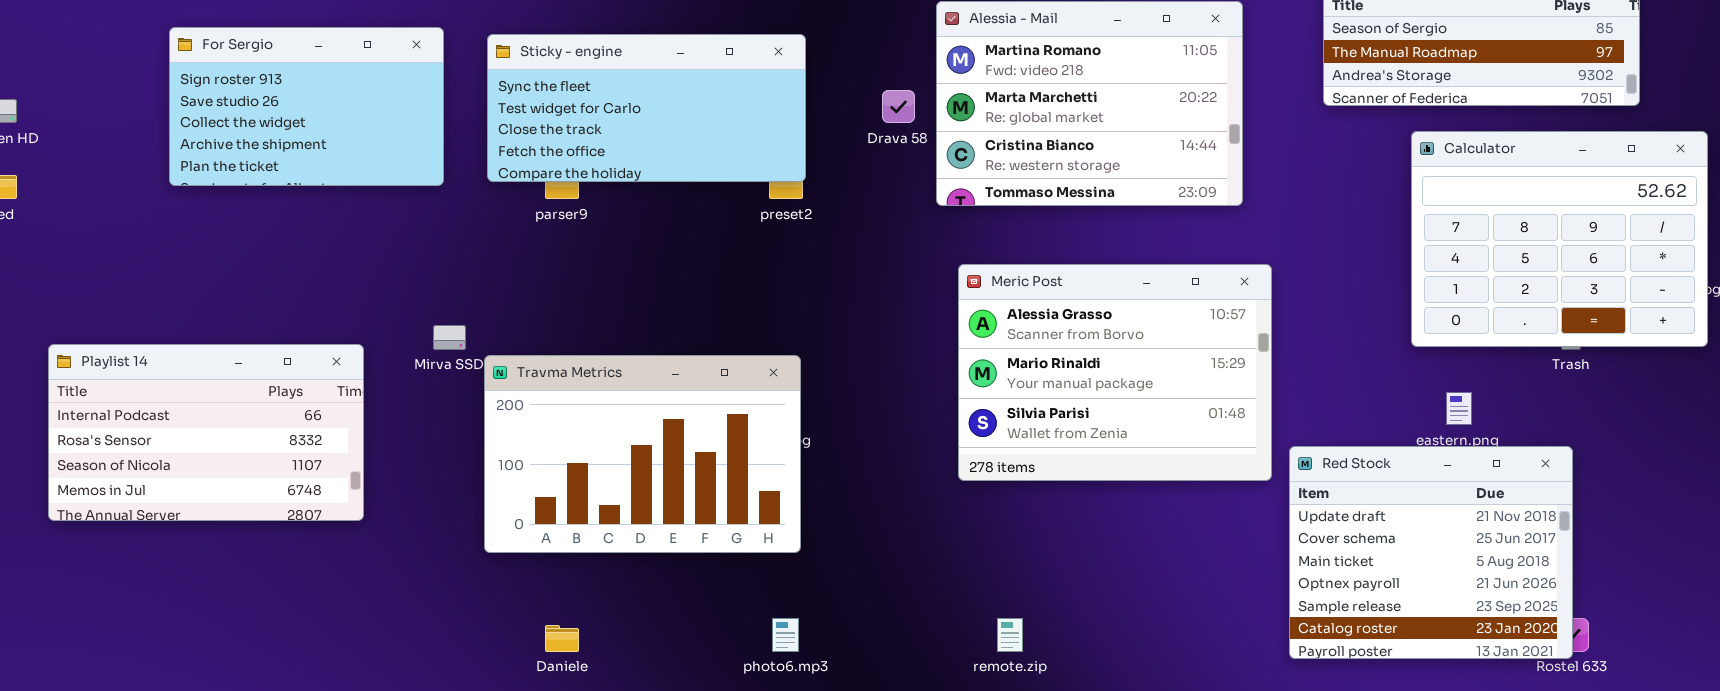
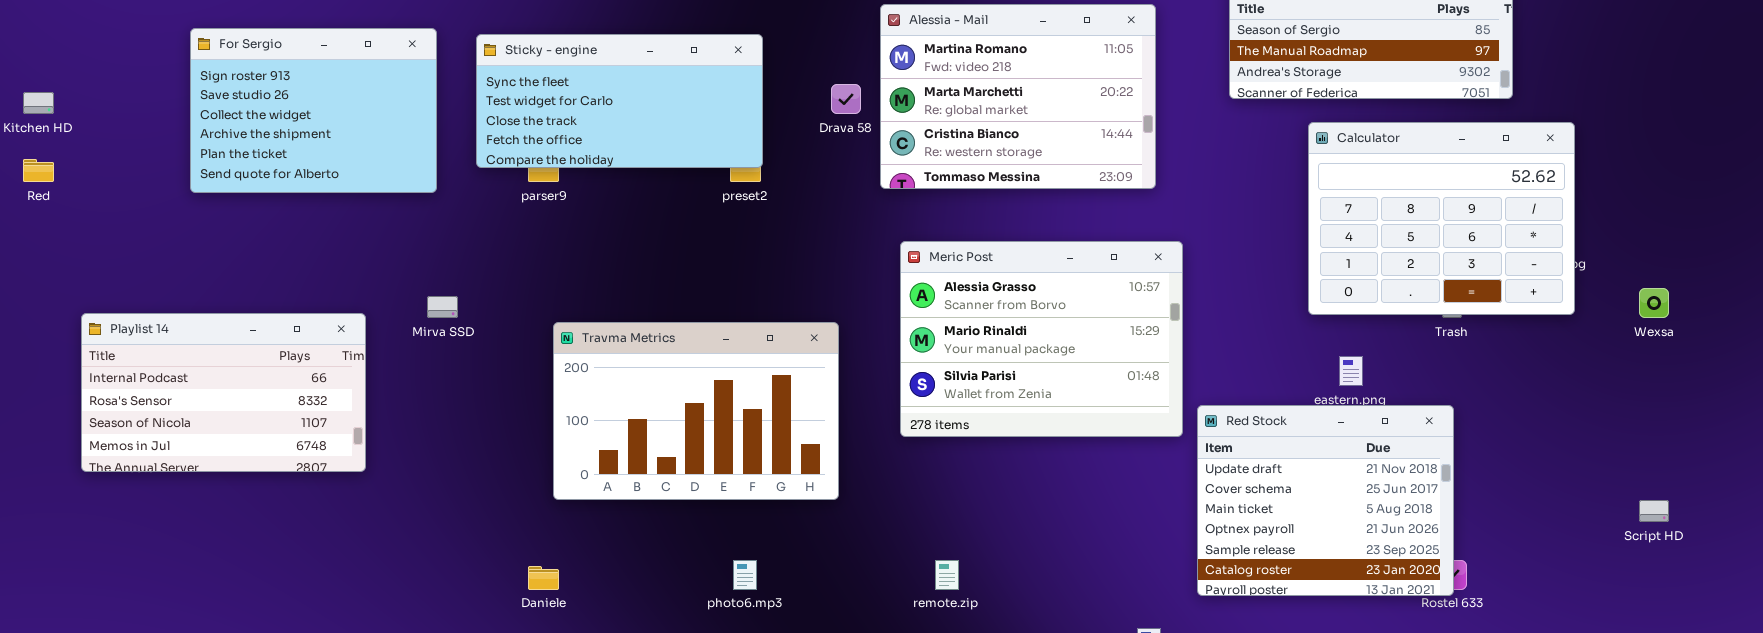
For Sergio: [169,27,444,186] -> [190,28,437,193], resized
Travma Metrics: [484,355,801,553] -> [553,322,839,500], moved

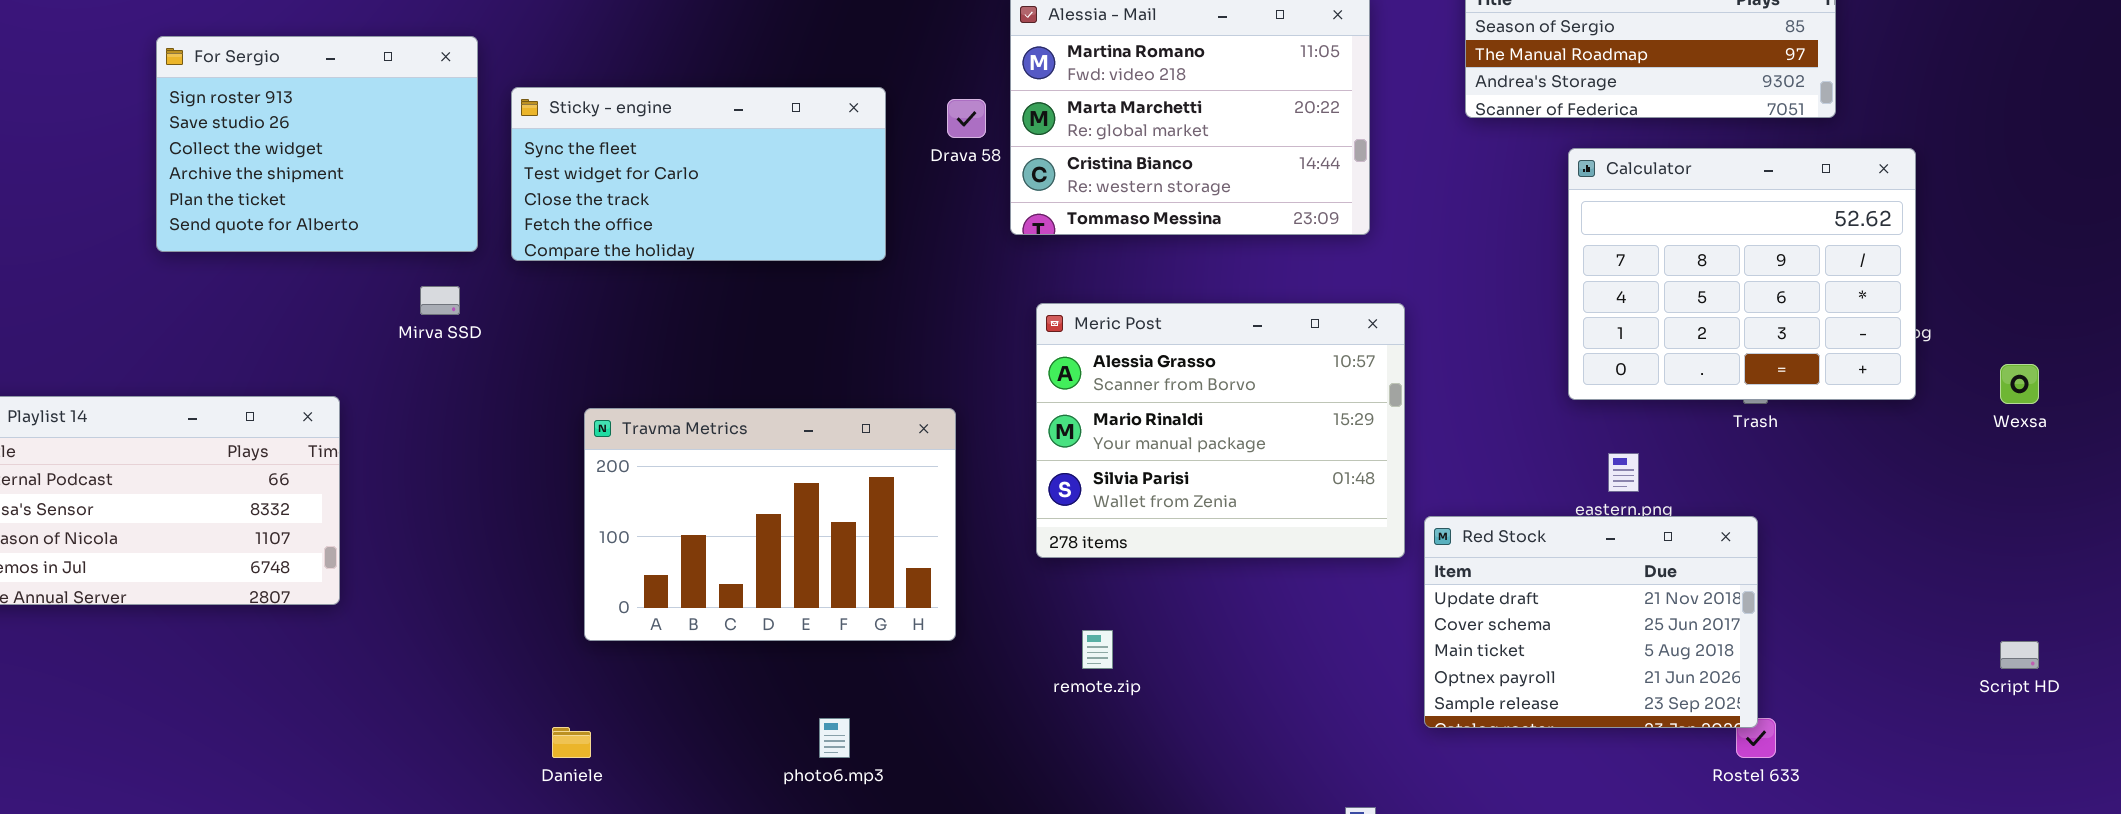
For Sergio: [190,28,437,193] -> [156,36,478,252], moved
Sticky - engine: [476,34,763,168] -> [511,87,886,261], moved
Mirva SSD: [427,296,458,318] -> [420,286,460,315], moved
Red Stock: [1197,405,1454,596] -> [1424,516,1758,728], resized
remote.zip: [935,560,959,590] -> [1082,630,1113,669], moved

